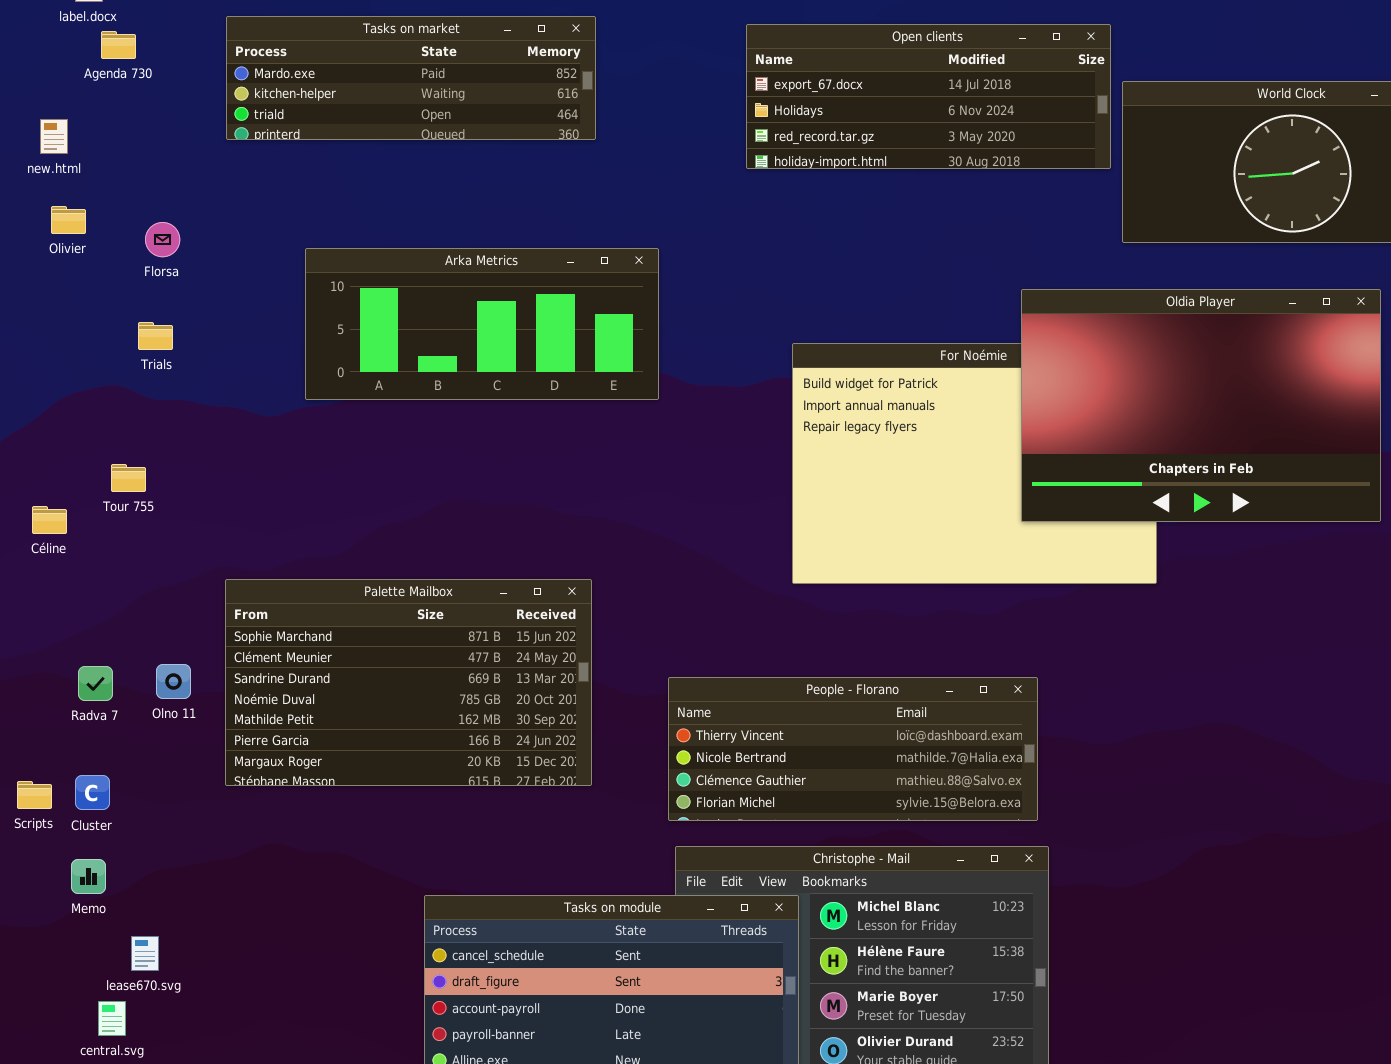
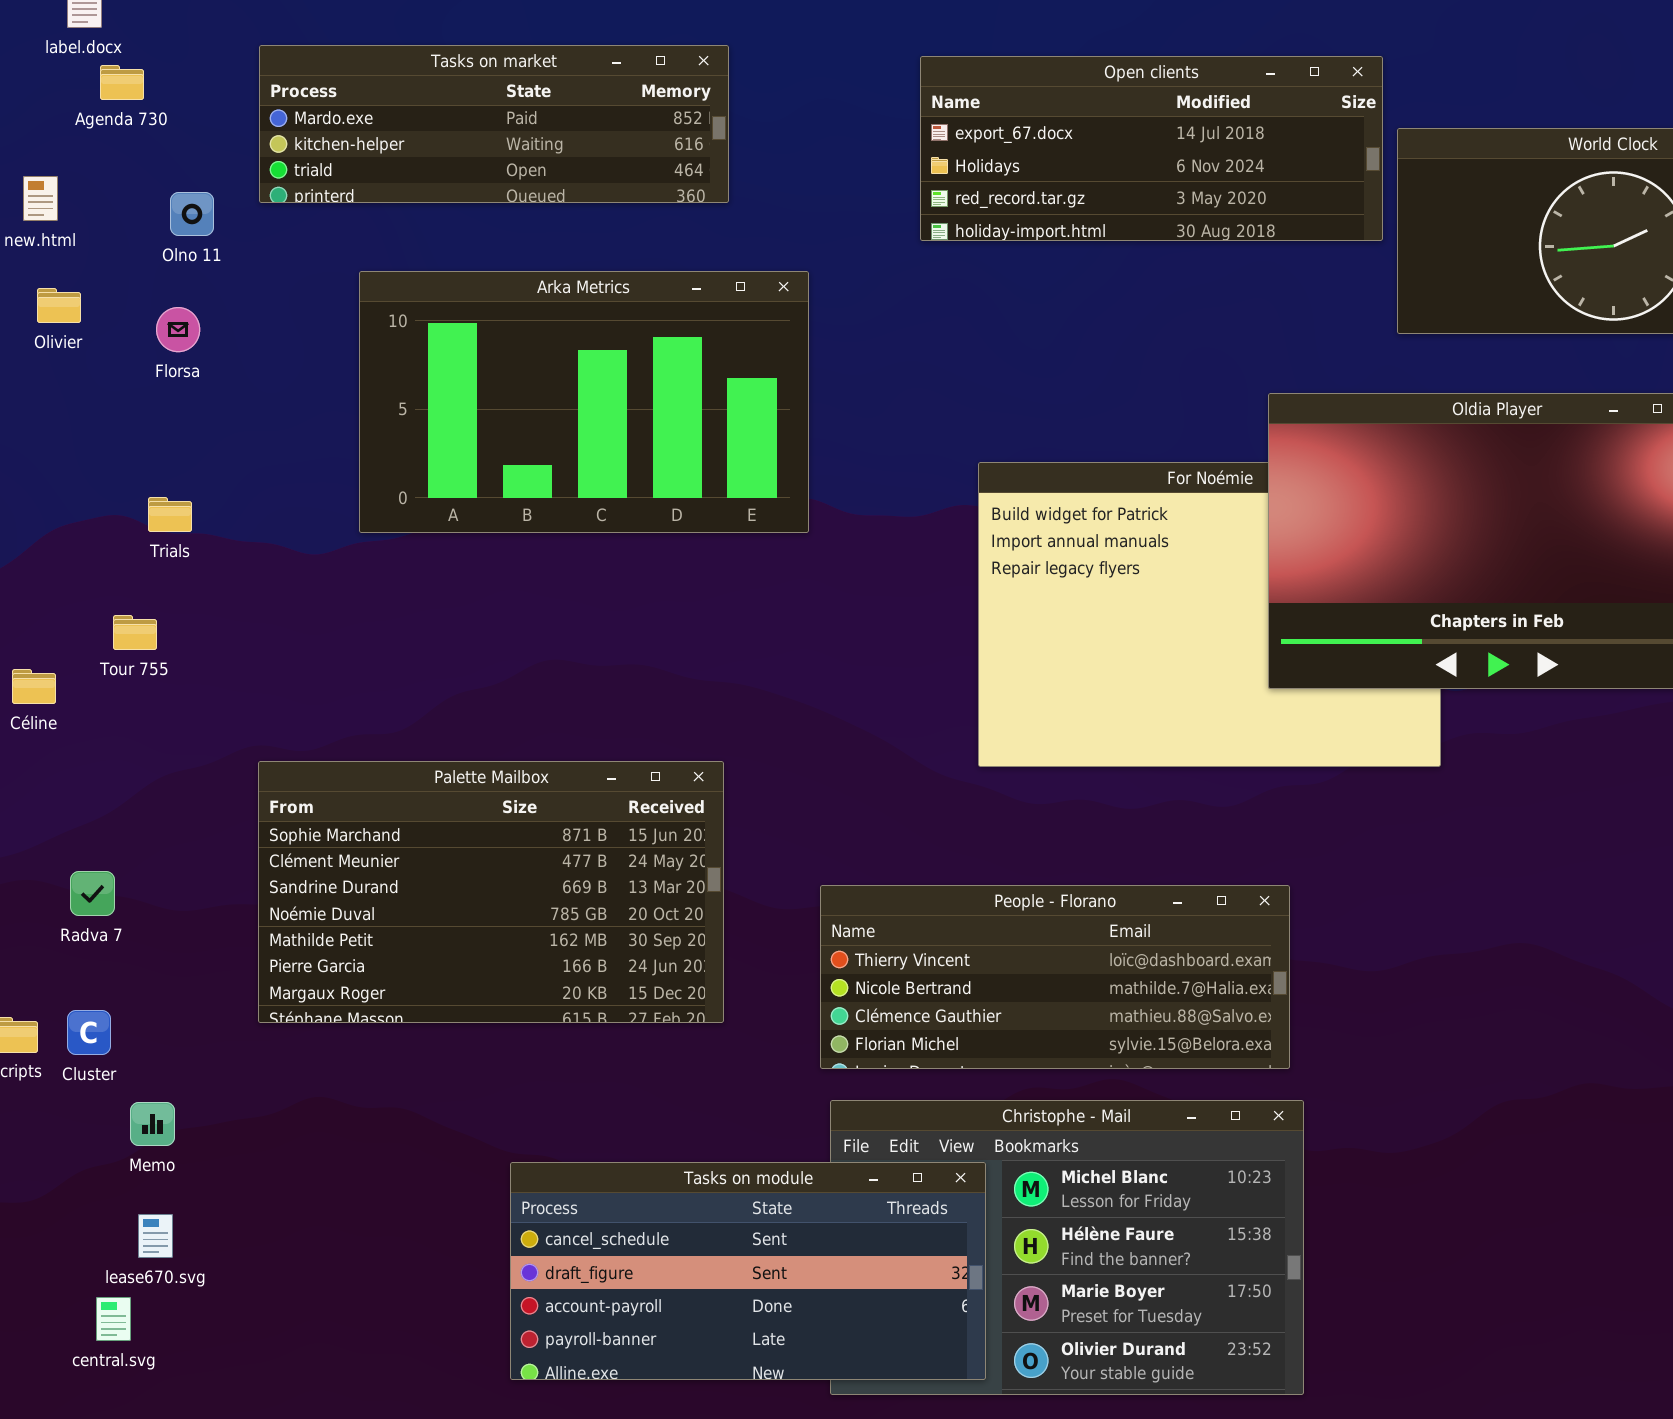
Arka Metrics: [305,248,659,400] -> [359,271,809,533], resized
Trials: [138,322,173,350] -> [148,497,192,532], moved
Olno 11: [156,664,191,699] -> [170,192,214,236], moved
Memo: [71,859,106,894] -> [130,1102,175,1146], moved

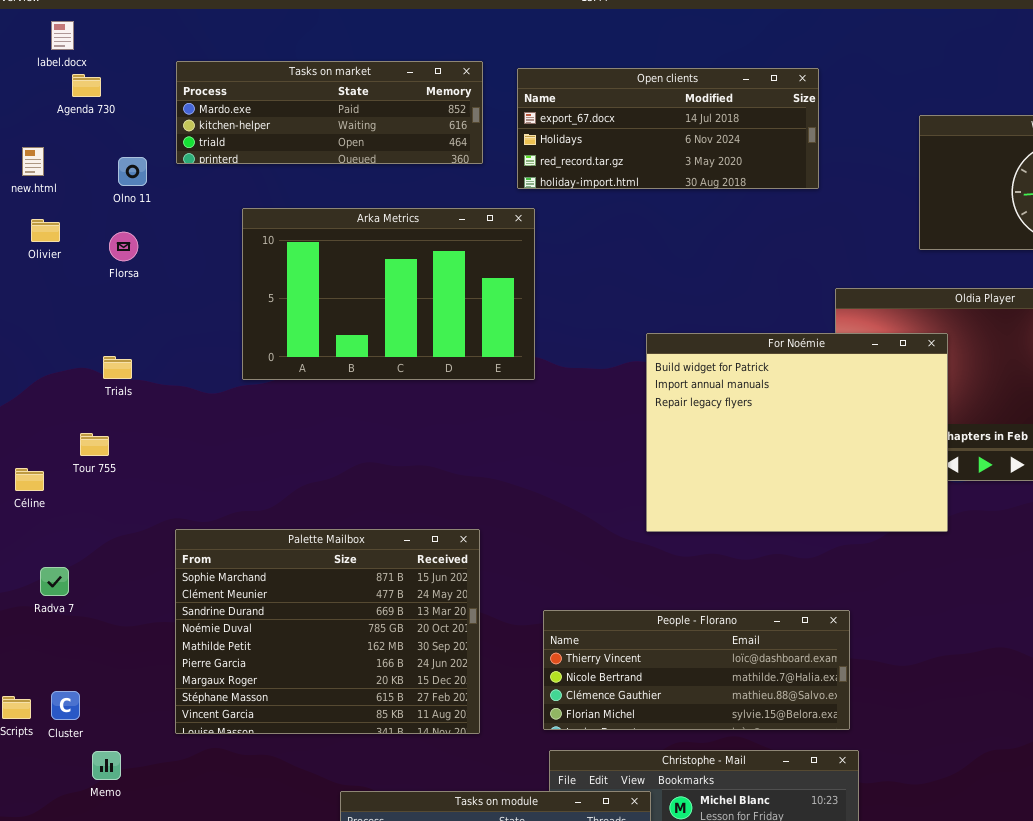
Open clients: [920,56,1383,241] -> [517,68,819,189], moved
For Noémie: [978,462,1441,767] -> [646,333,948,532], raised
Palette Mailbox: [258,761,724,1023] -> [175,529,480,734], resized
Radva 7: [70,871,115,916] -> [40,567,69,596], moved

